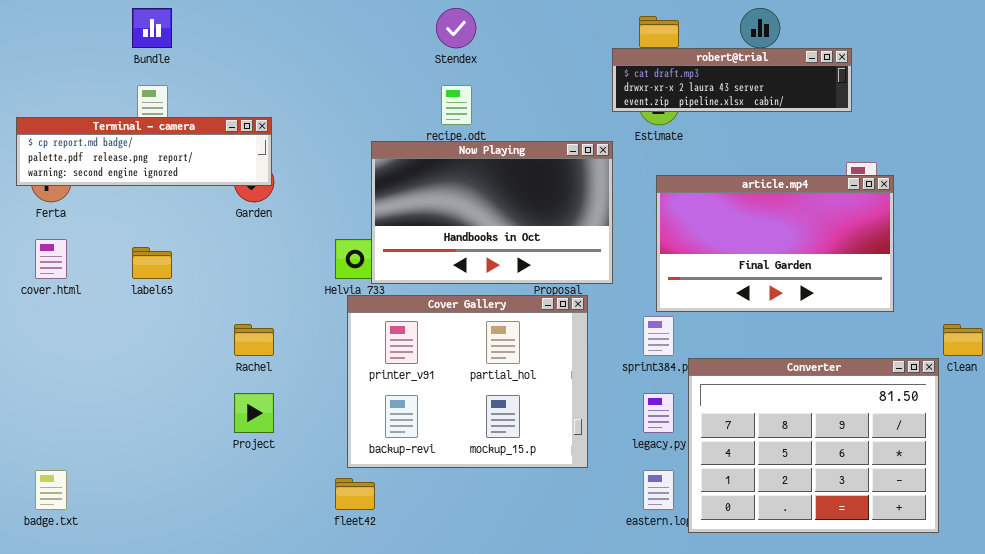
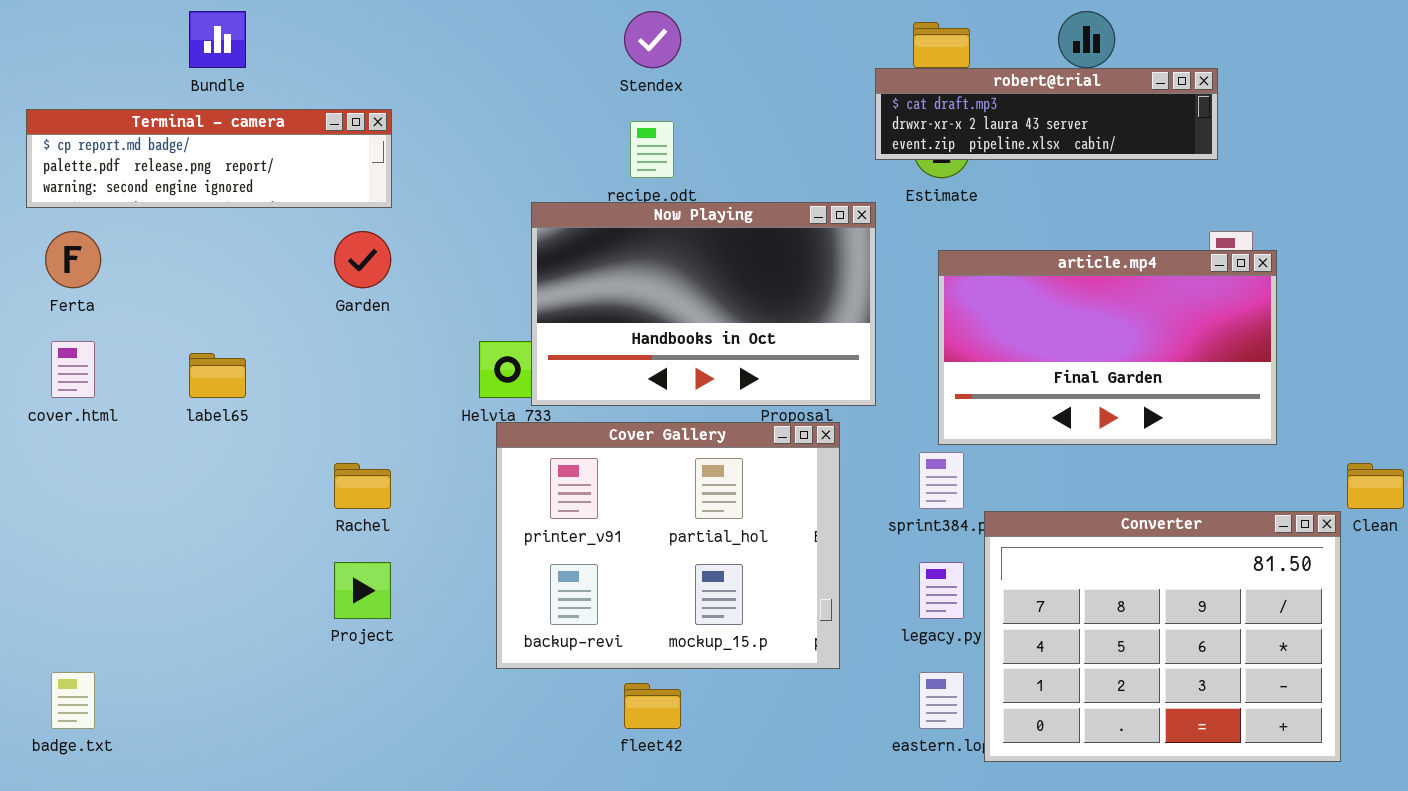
Terminal - camera: [16,117,272,186] -> [26,109,392,208], moved
fleet42: [335,478,375,510] -> [624,683,681,729], moved

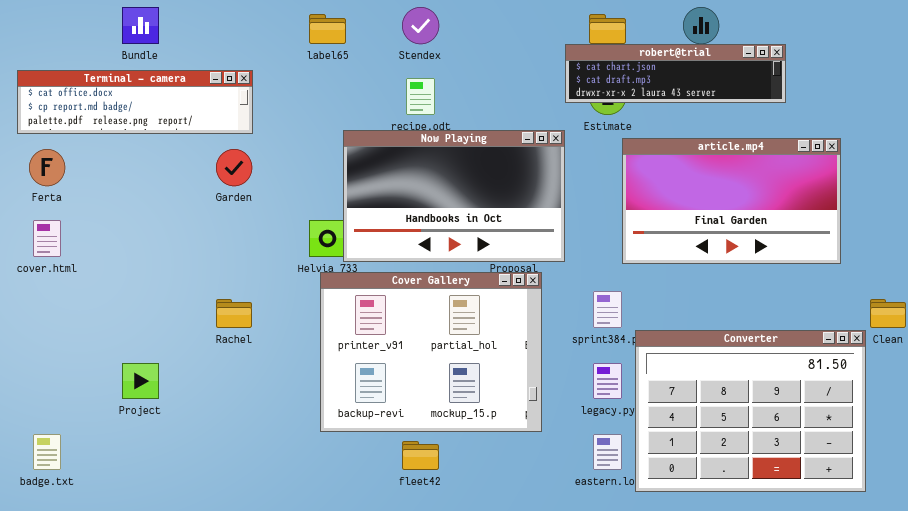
robert@trial: [875,68,1218,160] -> [565,44,786,103], scrolled up 1 row
Terminal - camera: [26,109,392,208] -> [17,70,253,134], scrolled up 1 row
article.mp4: [938,250,1277,445] -> [622,138,841,264], moved
label65: [189,353,246,398] -> [309,14,346,44], moved
Project: [334,562,391,619] -> [122,363,159,399], moved

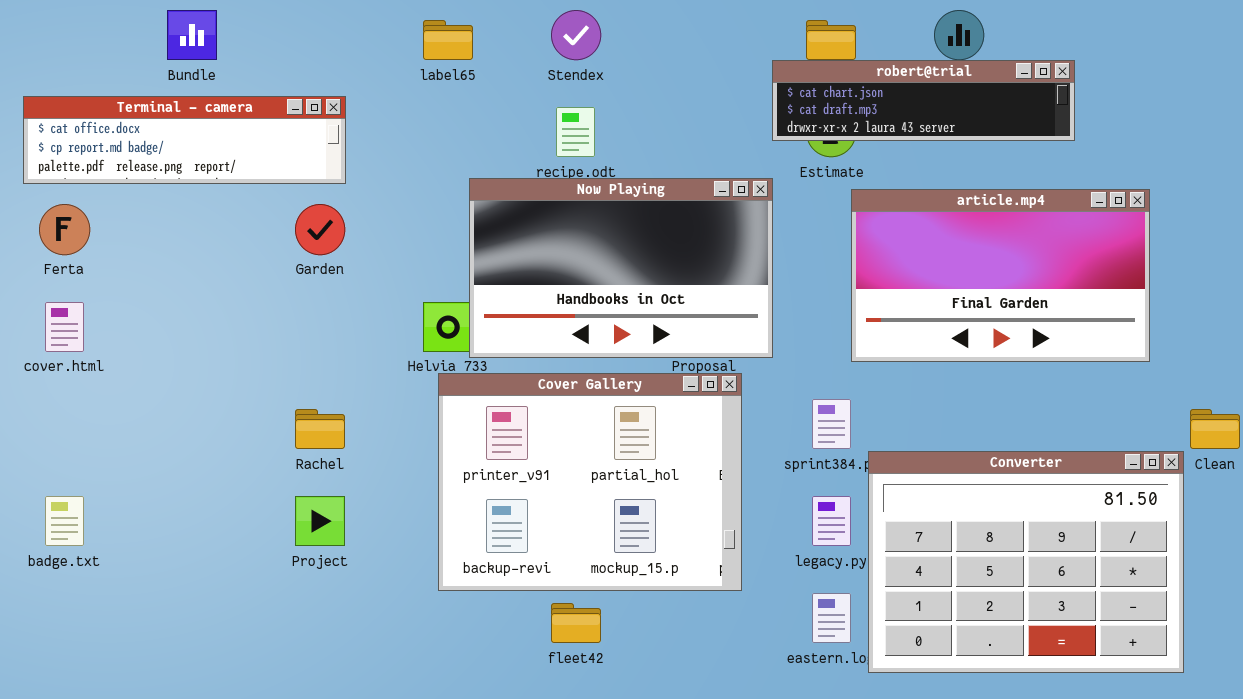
Project: [122,363,159,399] -> [295,496,345,546], moved
badge.txt: [33,434,61,470] -> [45,496,84,546], moved

